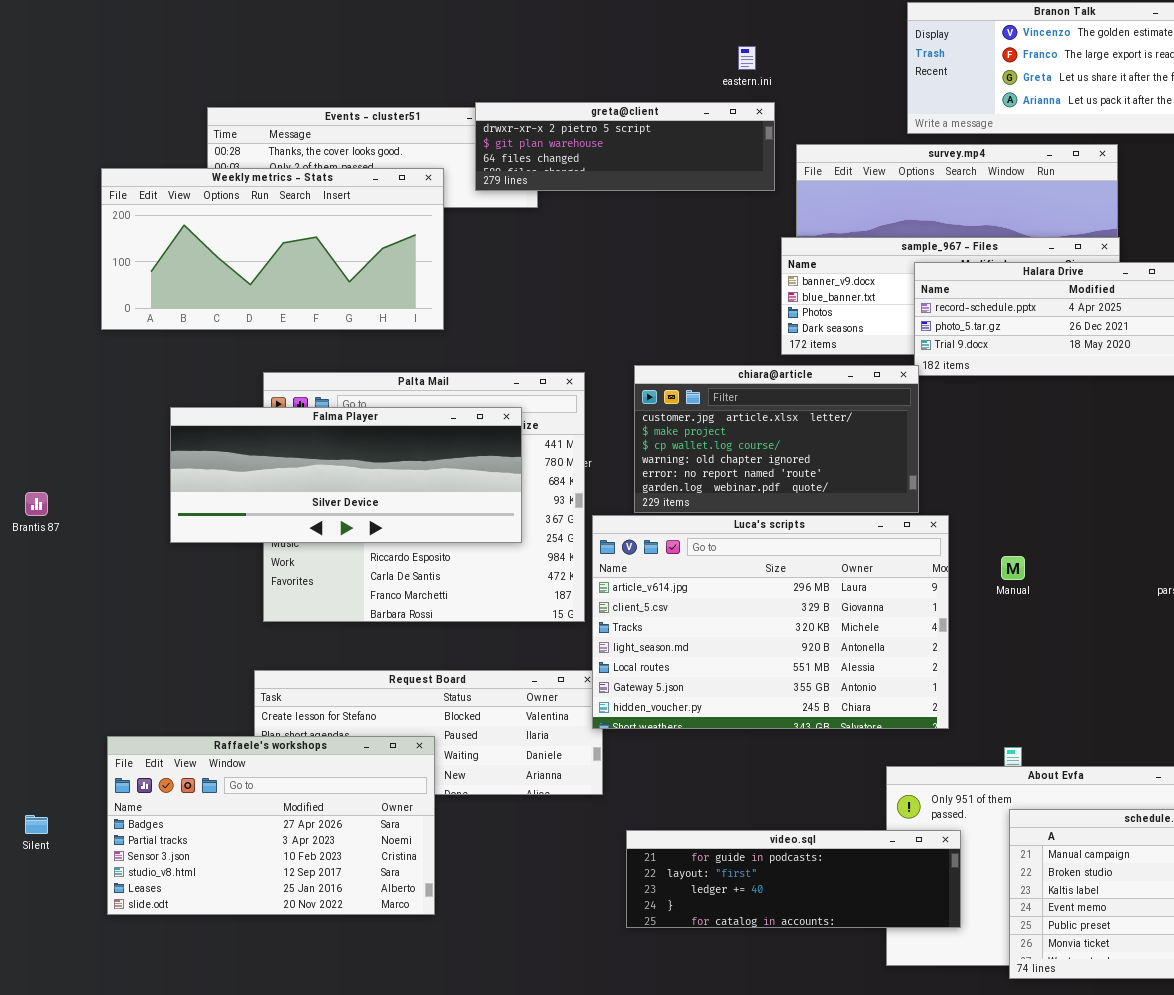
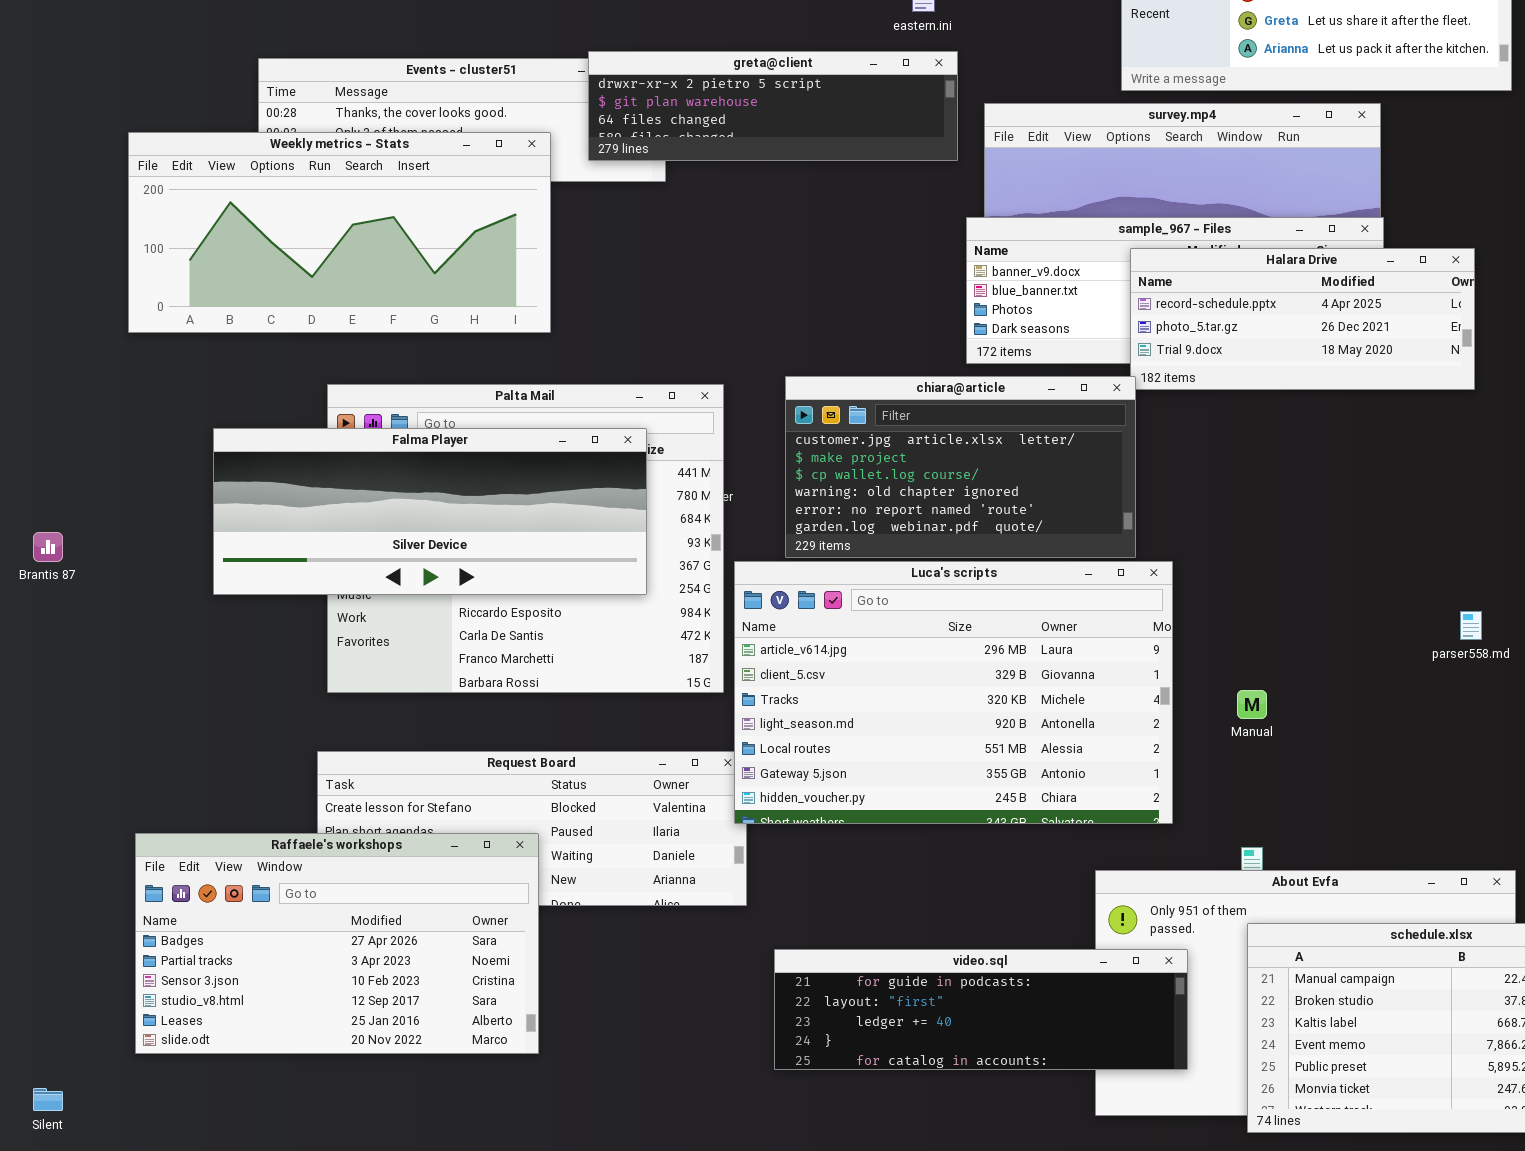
Manual: [1001,556,1025,580] -> [1237,690,1267,719], moved
Silent: [25,815,48,834] -> [33,1088,63,1111], moved

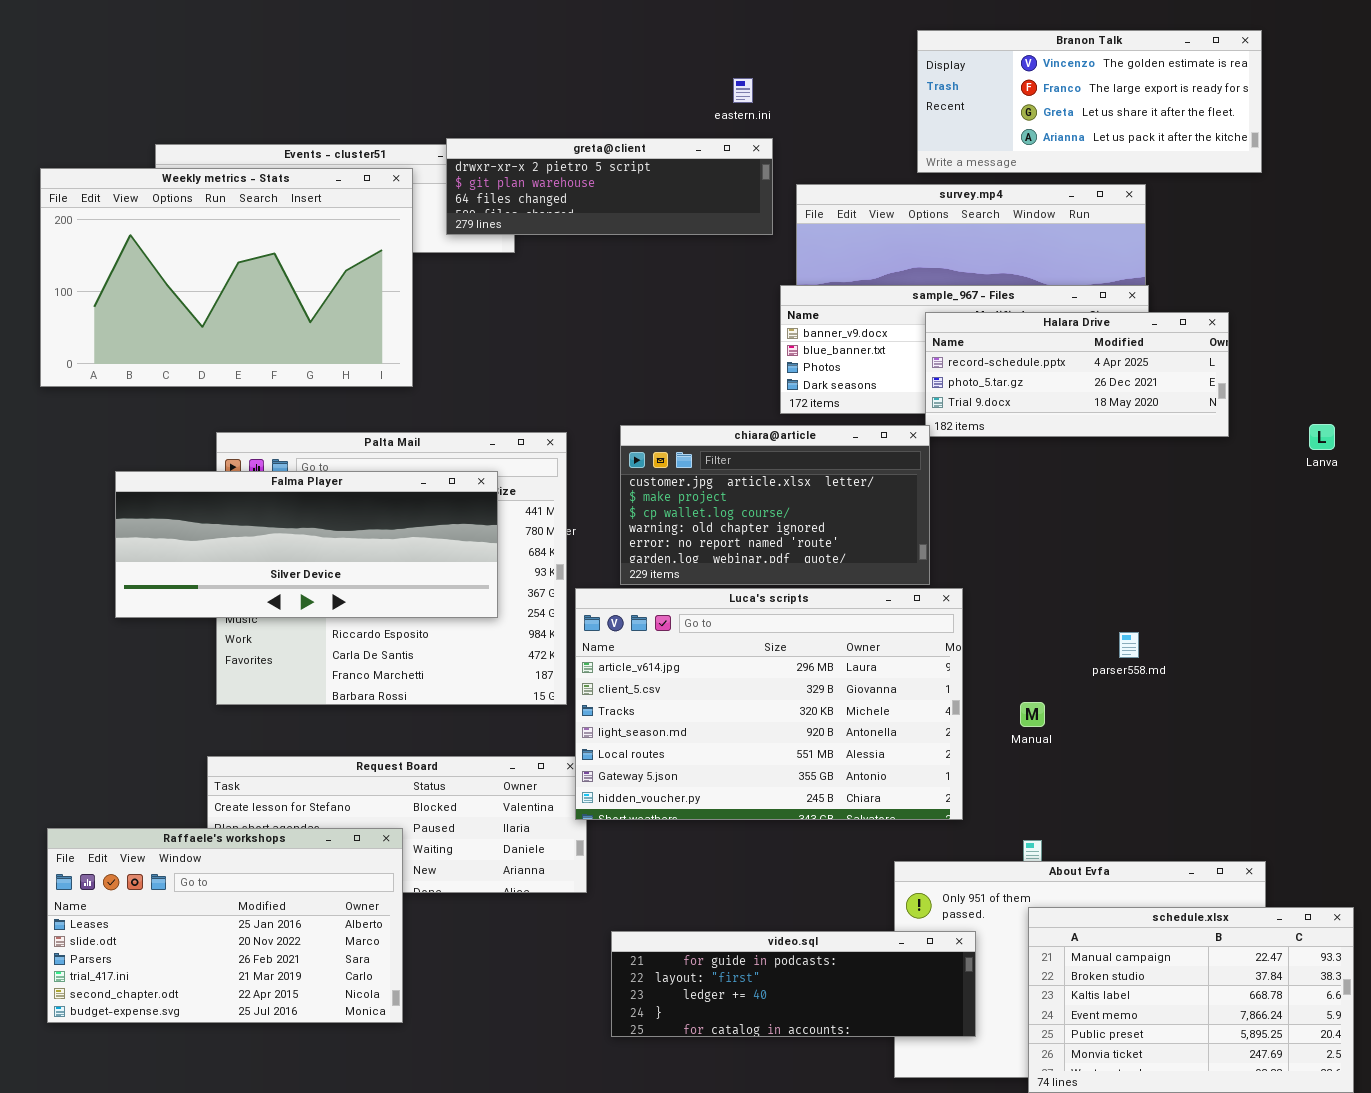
Weekly metrics - Stats: [128,132,551,333] -> [40,168,413,387], resized
parser558.md: [1460,611,1482,640] -> [1119,632,1139,658], moved
Raffaele's workshops: [135,833,539,1054] -> [47,828,403,1023], scrolled down 4 rows

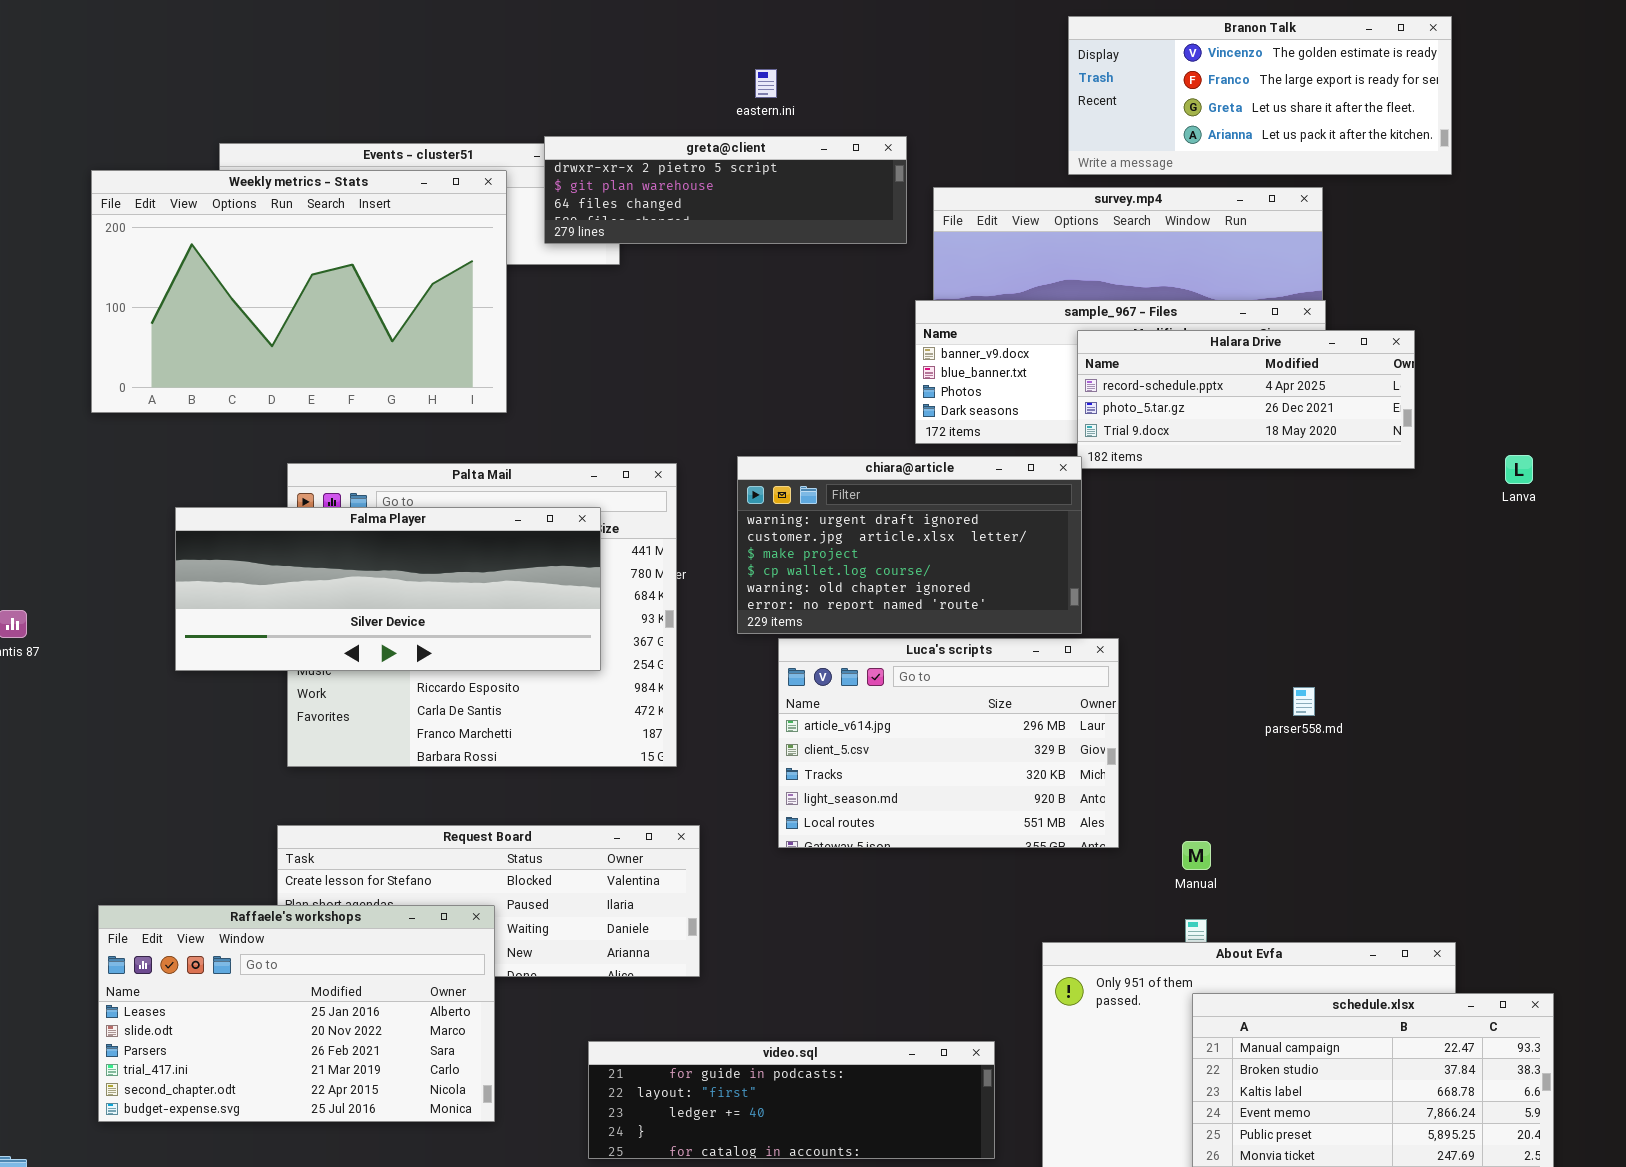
eastern.ini: [733,78,753,103] -> [755,69,777,98], moved
chiara@article: [620,425,930,585] -> [737,456,1082,634], scrolled up 1 row
Luca's scripts: [575,588,963,820] -> [778,638,1119,848], resized
Manual: [1020,702,1045,727] -> [1182,841,1211,870], moved
video.sql: [611,931,976,1037] -> [588,1041,995,1159], moved

